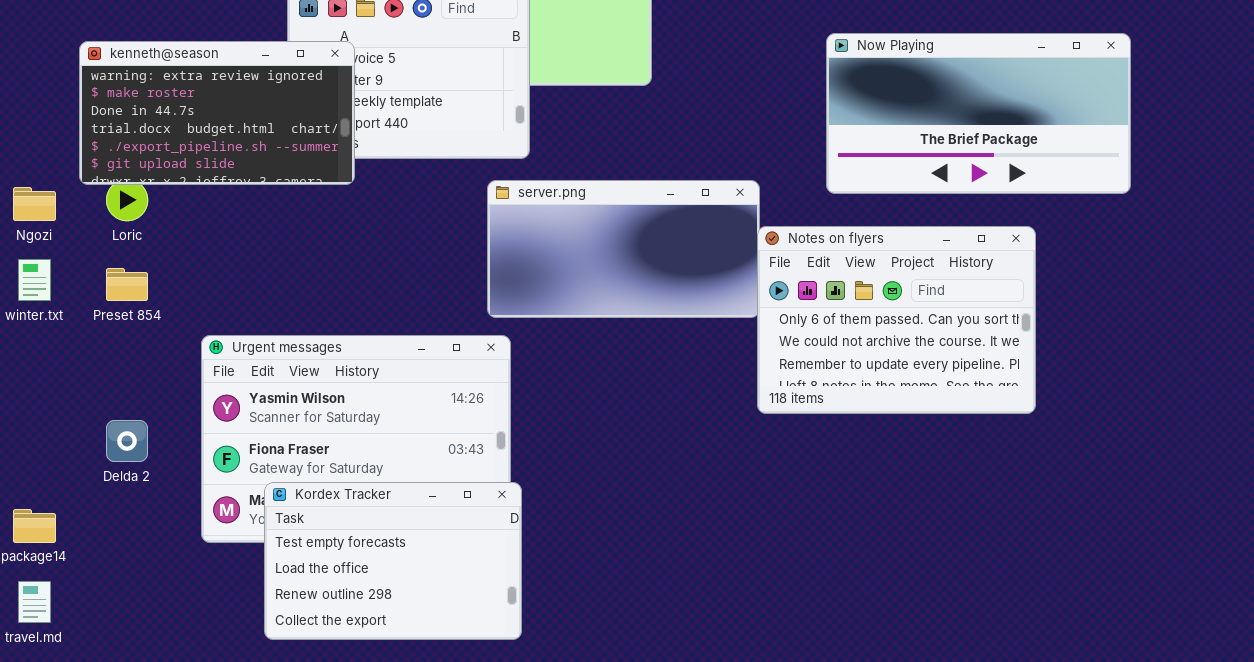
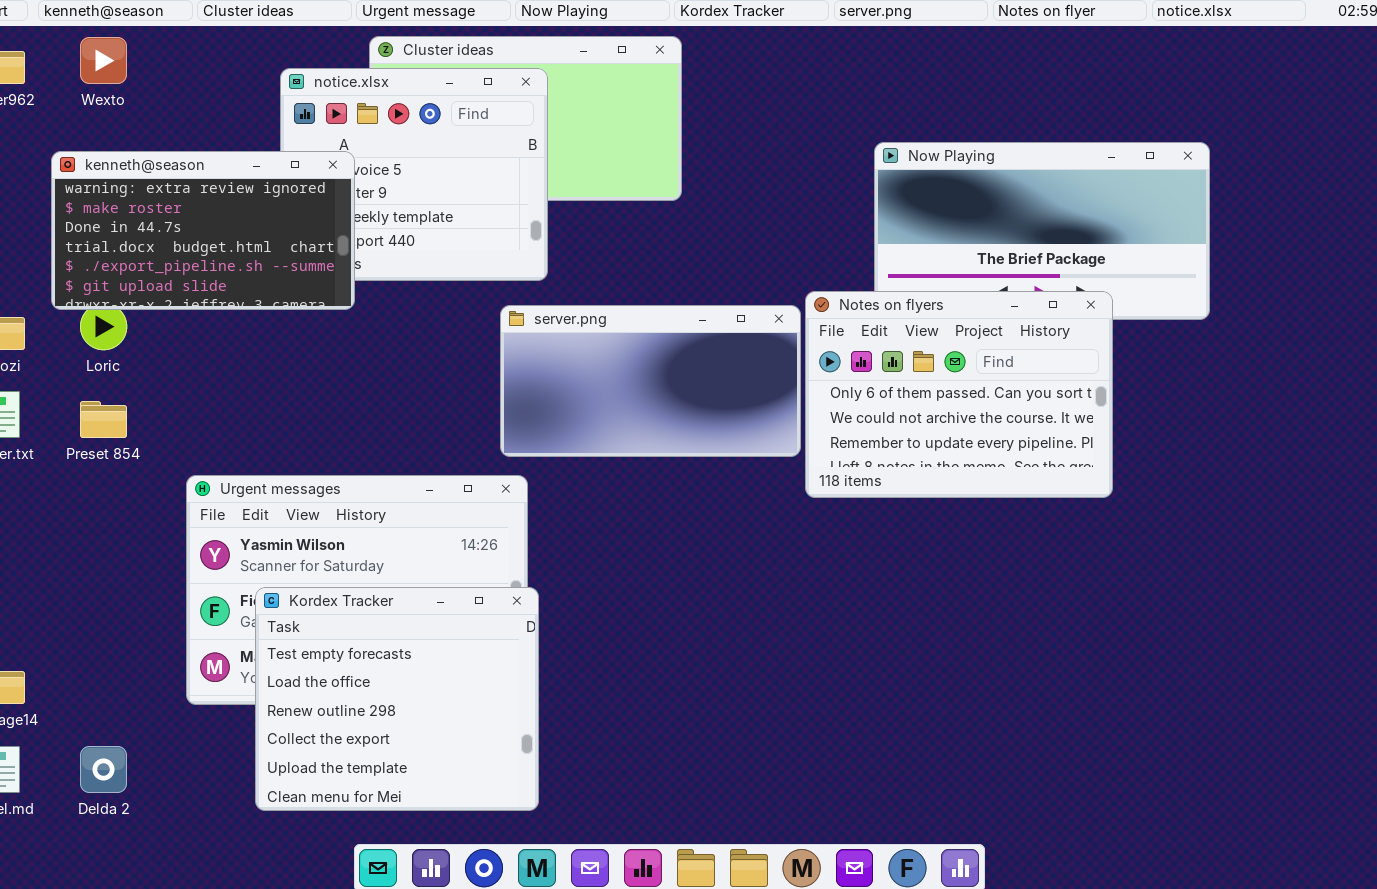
Notes on flyers: [757,226,1036,414] -> [805,291,1113,498], moved
Delda 2: [106,420,148,462] -> [80,746,127,793], moved
Kordex Tracker: [264,482,522,640] -> [255,587,539,811], resized

